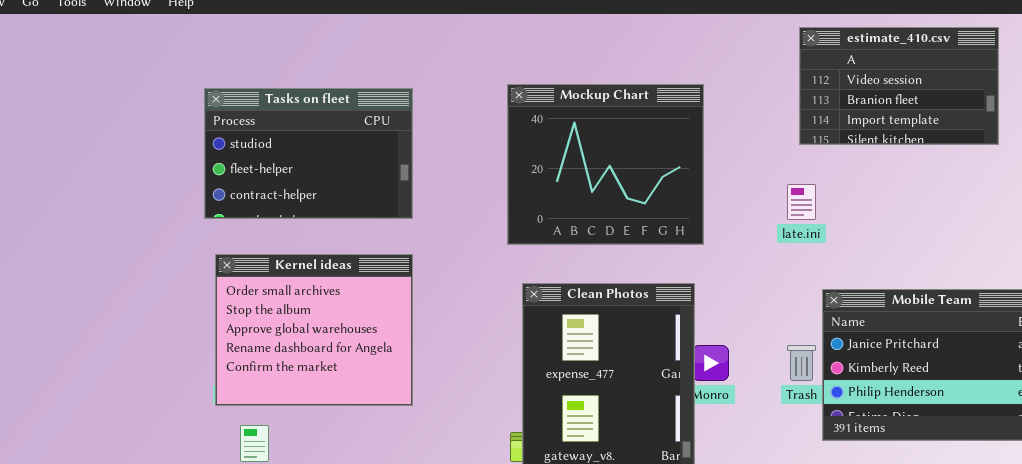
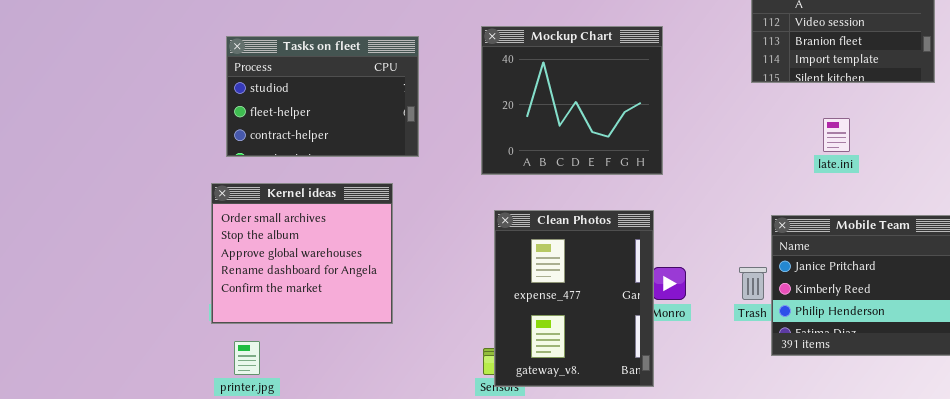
Tasks on fleet: [204,88,413,219] -> [226,36,419,157], moved
late.ini: [787,184,816,220] -> [823,118,850,152], moved

